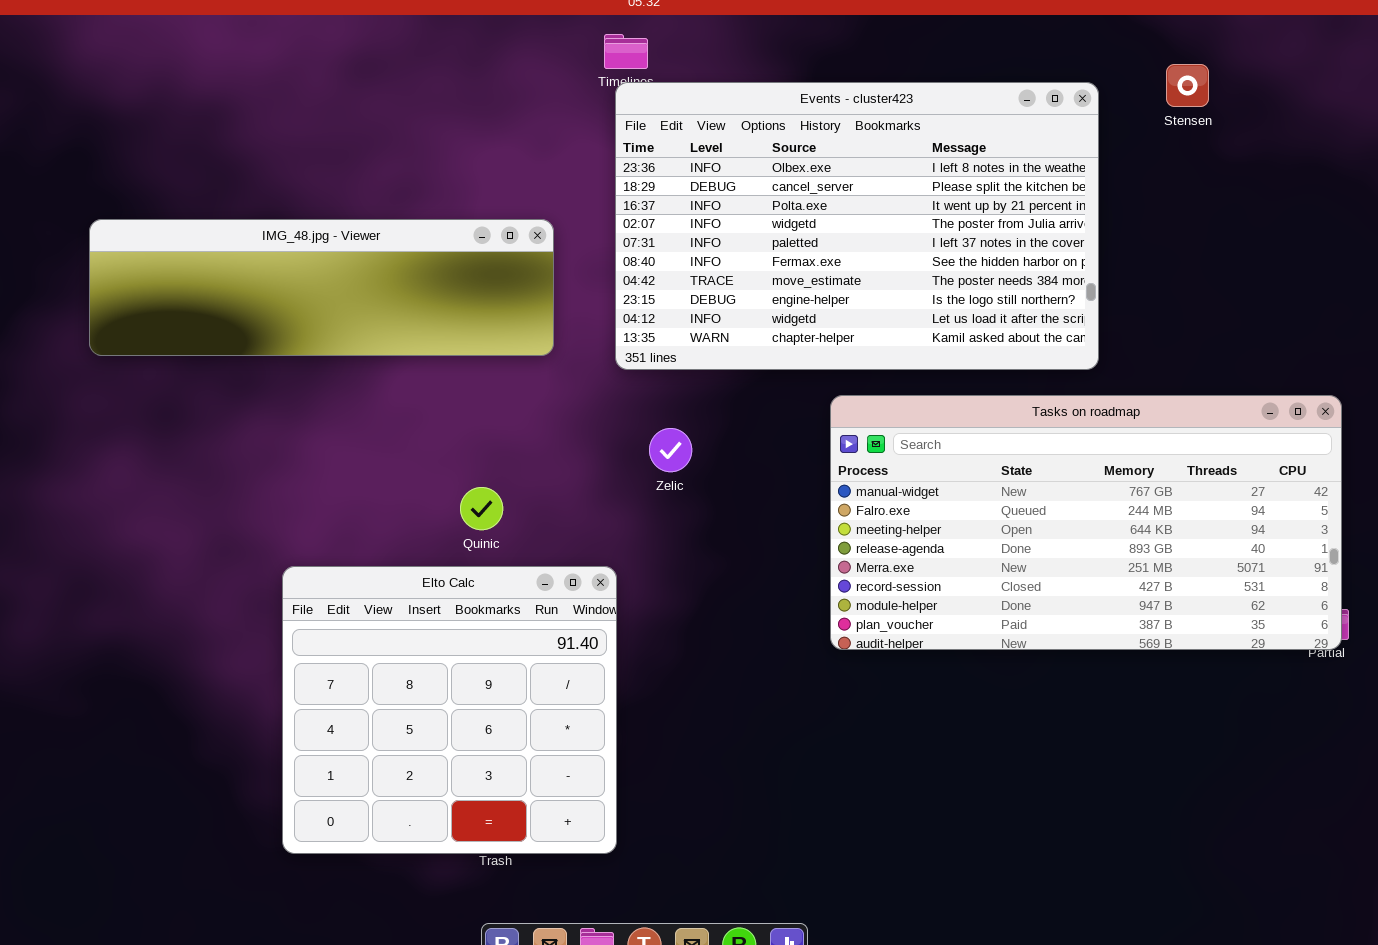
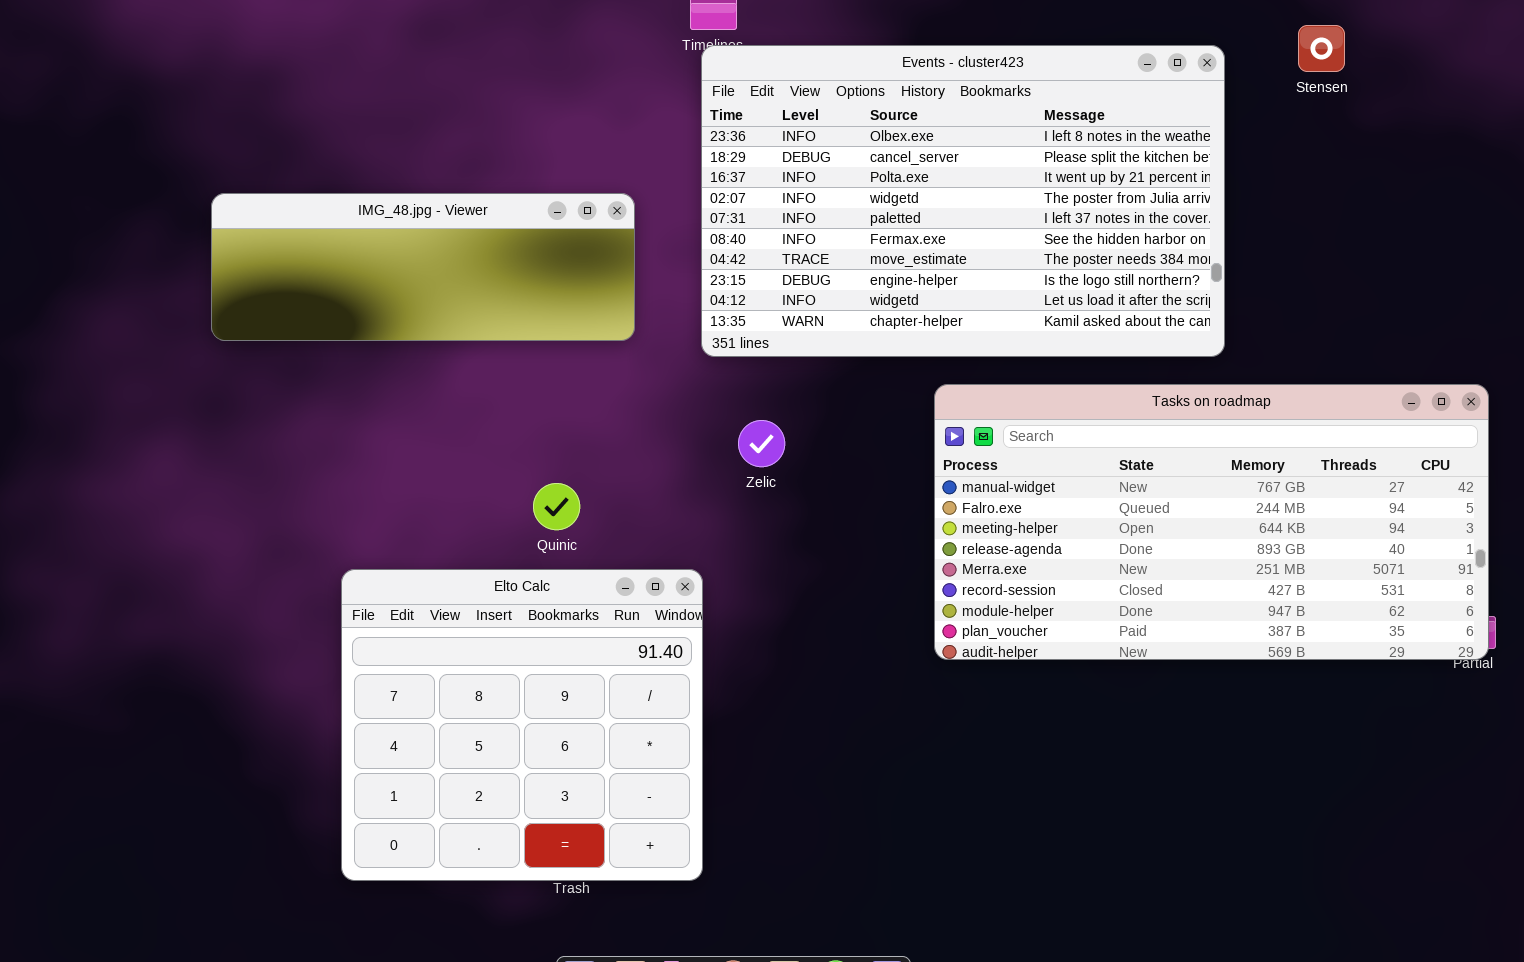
IMG_48.jpg - Viewer: [89,219,554,356] -> [211,193,635,341], resized

